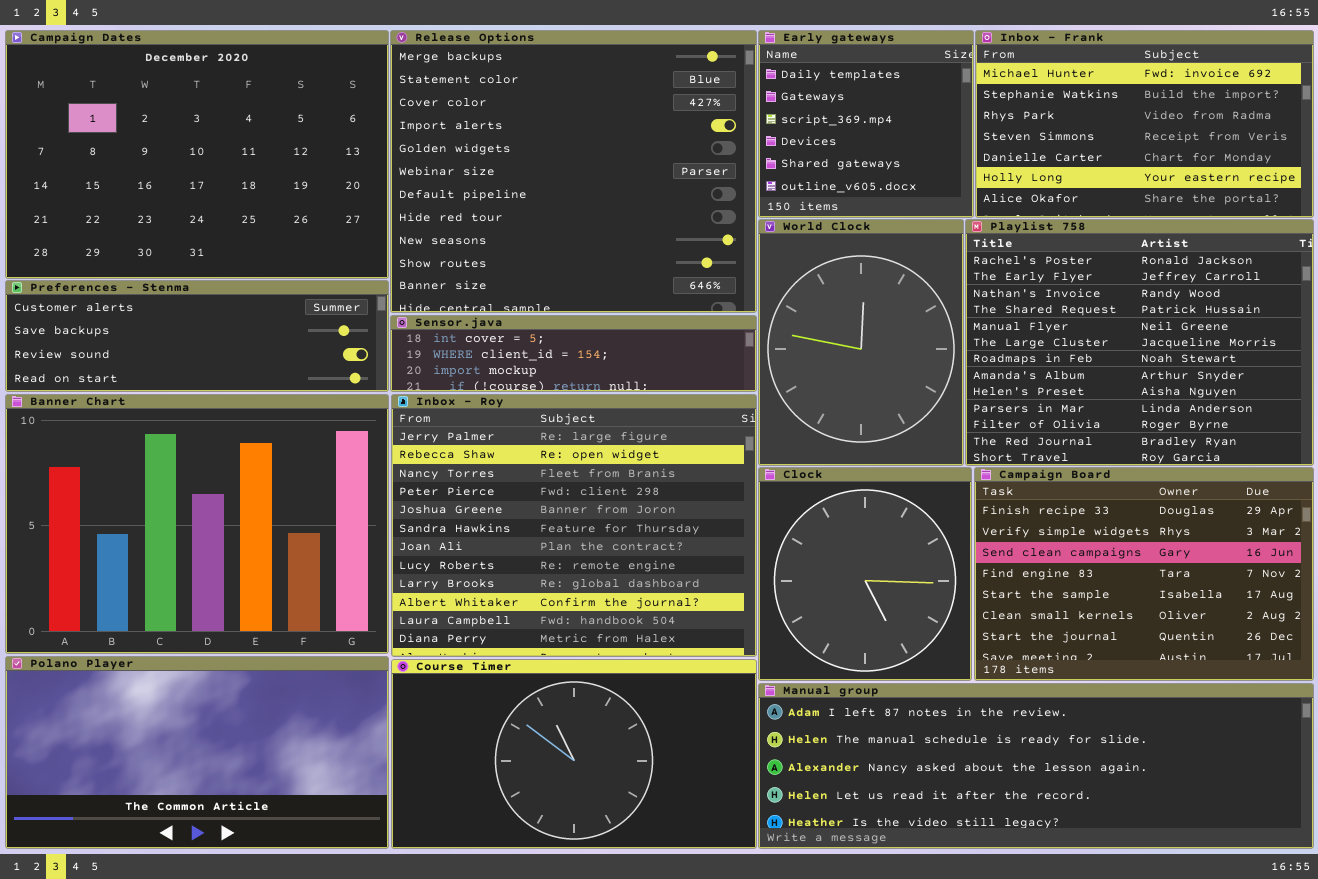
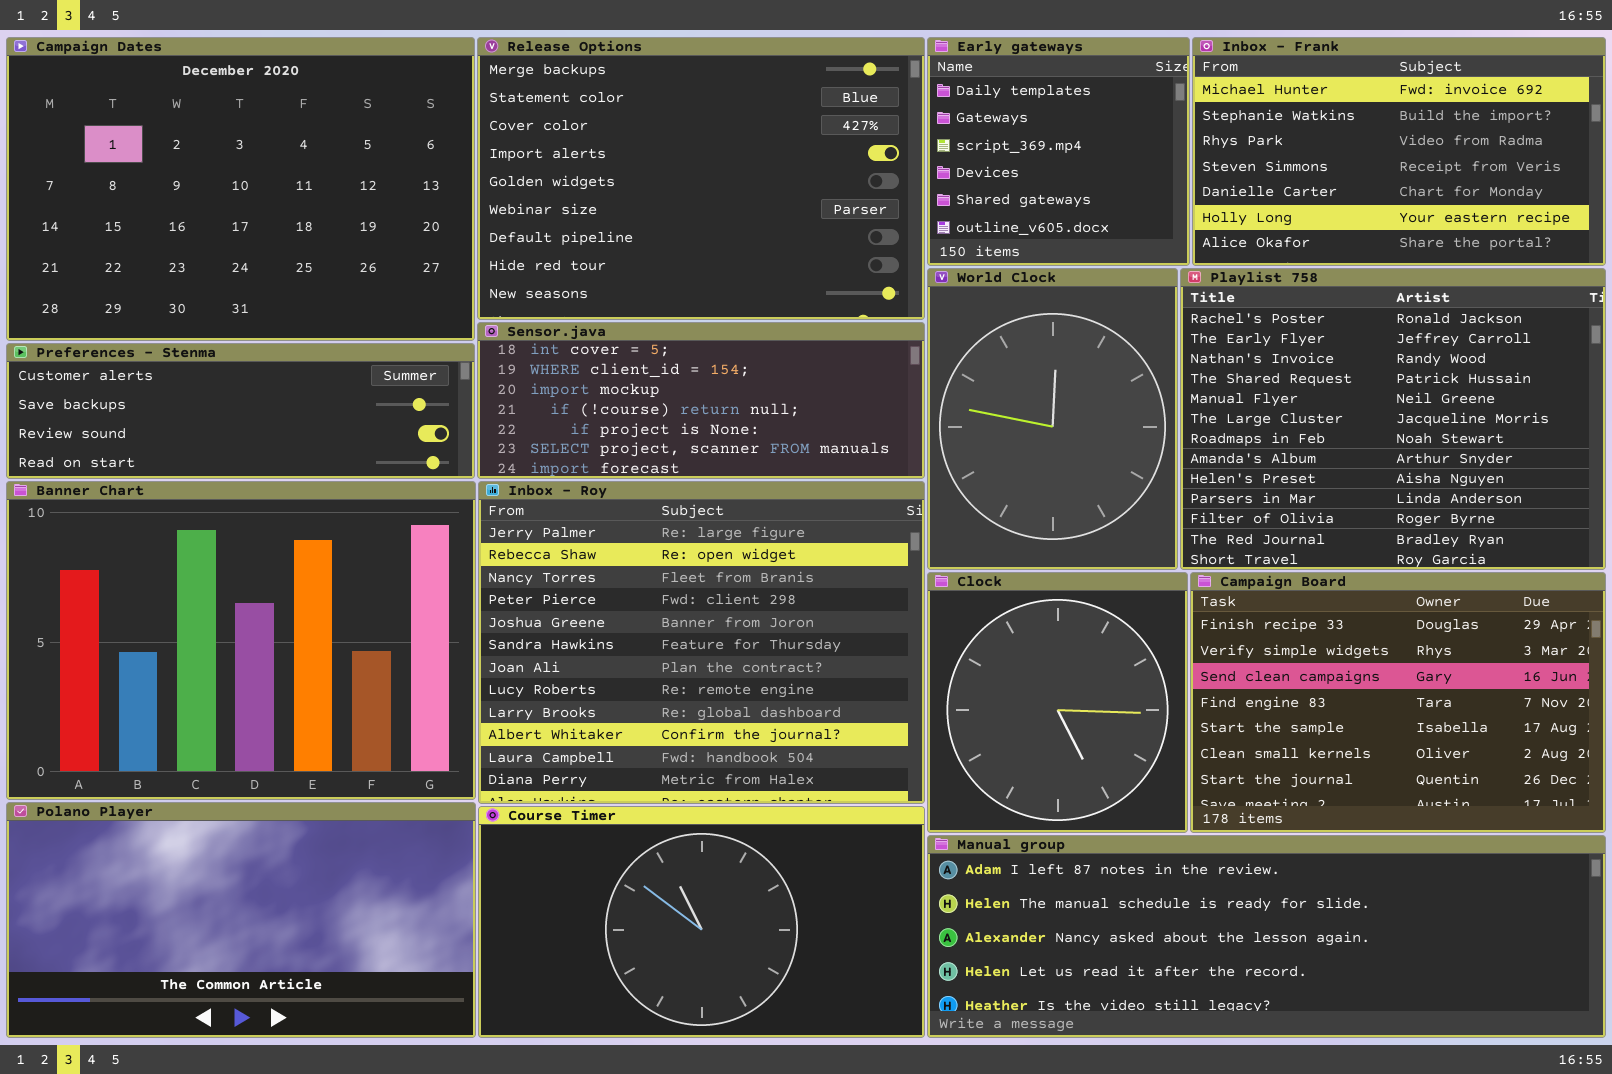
Release Options: [390,30,757,313] -> [477,37,925,320], resized
Sensor.java: [390,315,757,392] -> [477,322,925,479], resized

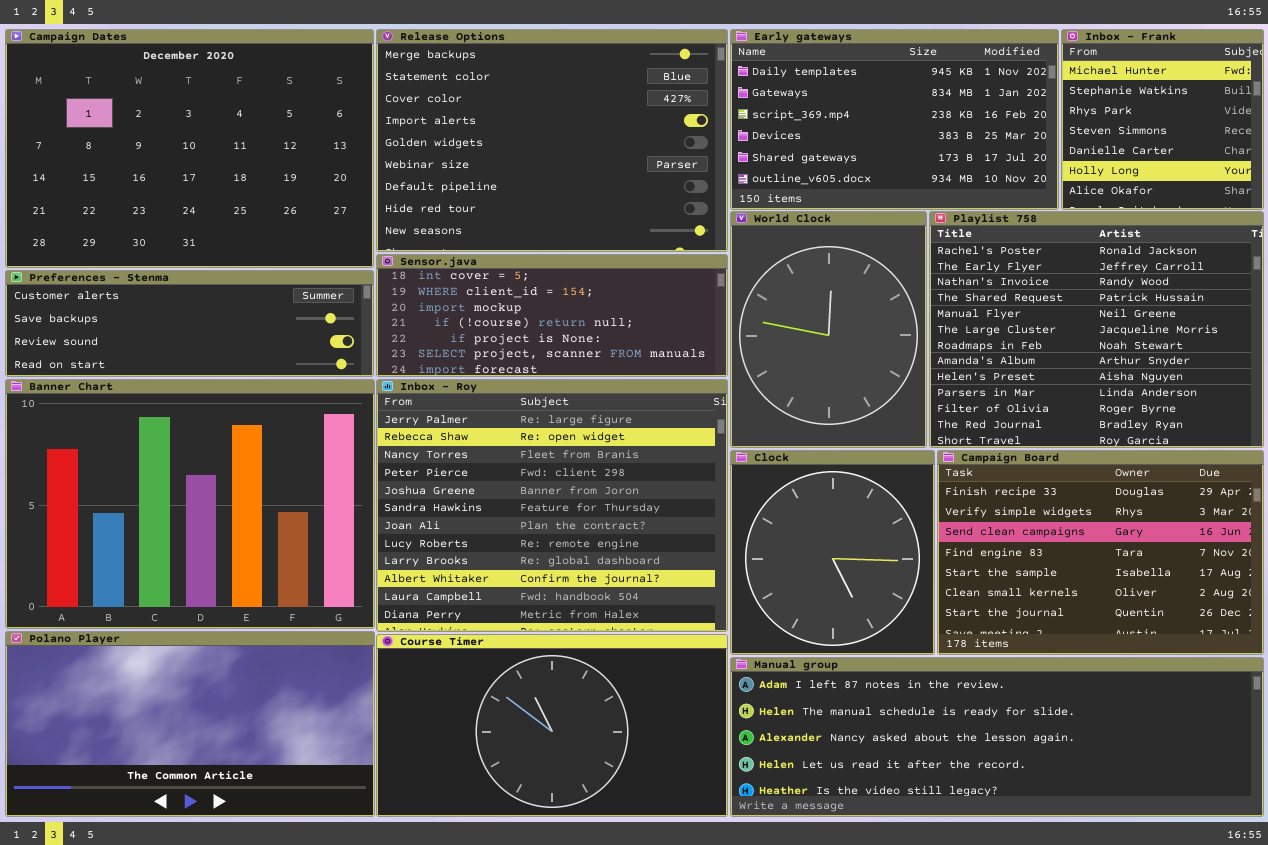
Early gateways: [927,37,1190,266] -> [730,29,1059,210], resized
Inbox - Frank: [1192,37,1606,266] -> [1061,29,1264,210], resized

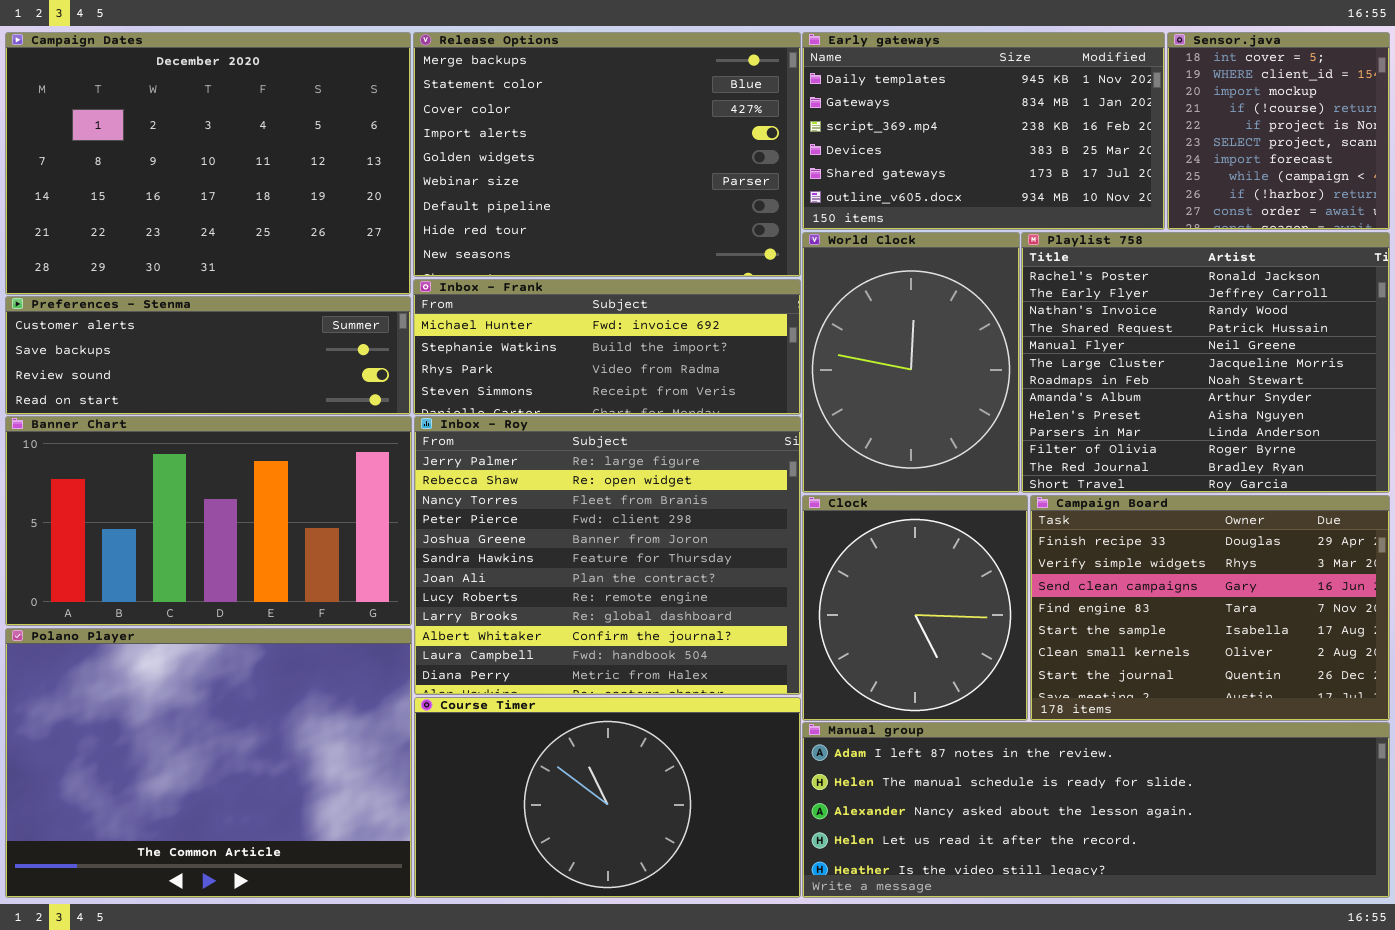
Inbox - Frank: [1061,29,1264,210] -> [413,279,801,415], moved, resized
Sensor.java: [376,254,728,377] -> [1167,32,1390,230], moved, resized
Banner Chart: [5,379,375,629] -> [5,416,412,626], resized
Polano Player: [5,631,375,817] -> [5,628,412,898], resized

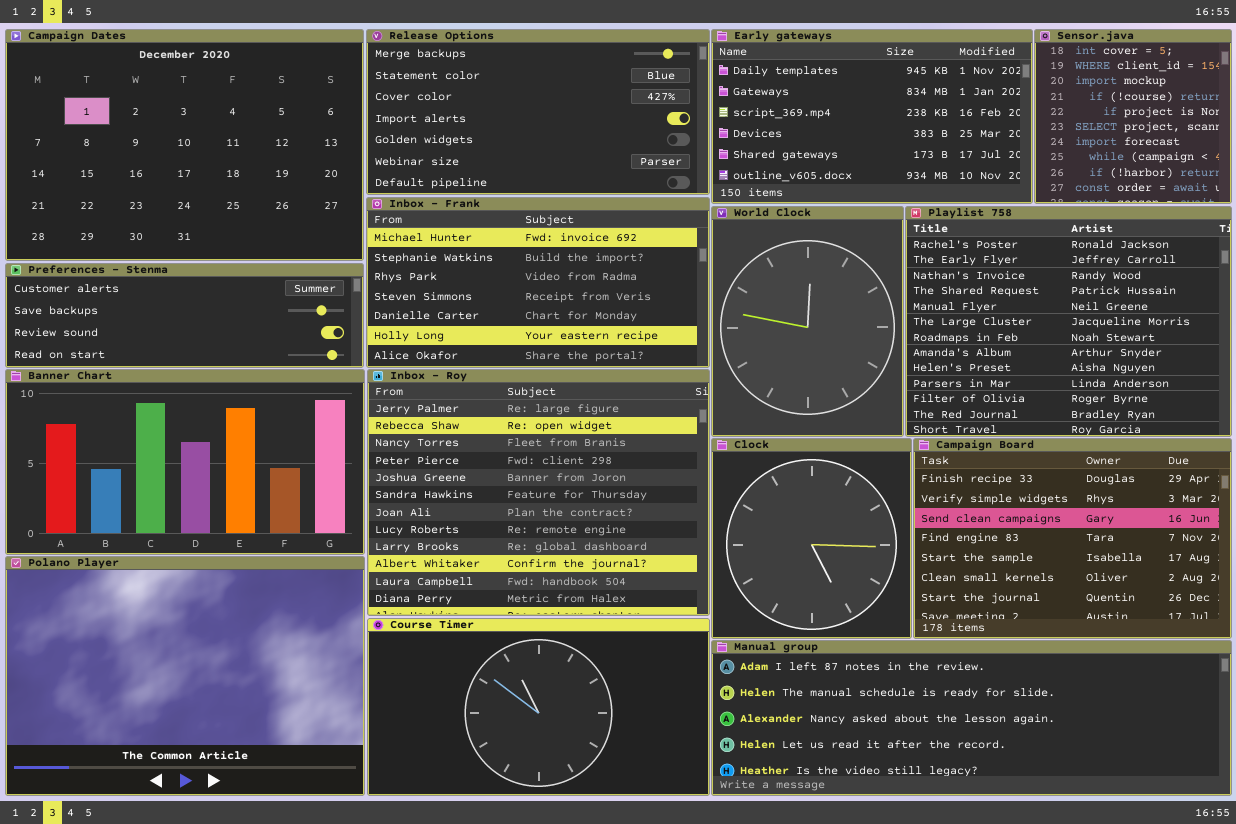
Release Options: [413,32,801,277] -> [366,29,710,195], resized
Inbox - Frank: [413,279,801,415] -> [366,197,710,368], resized

